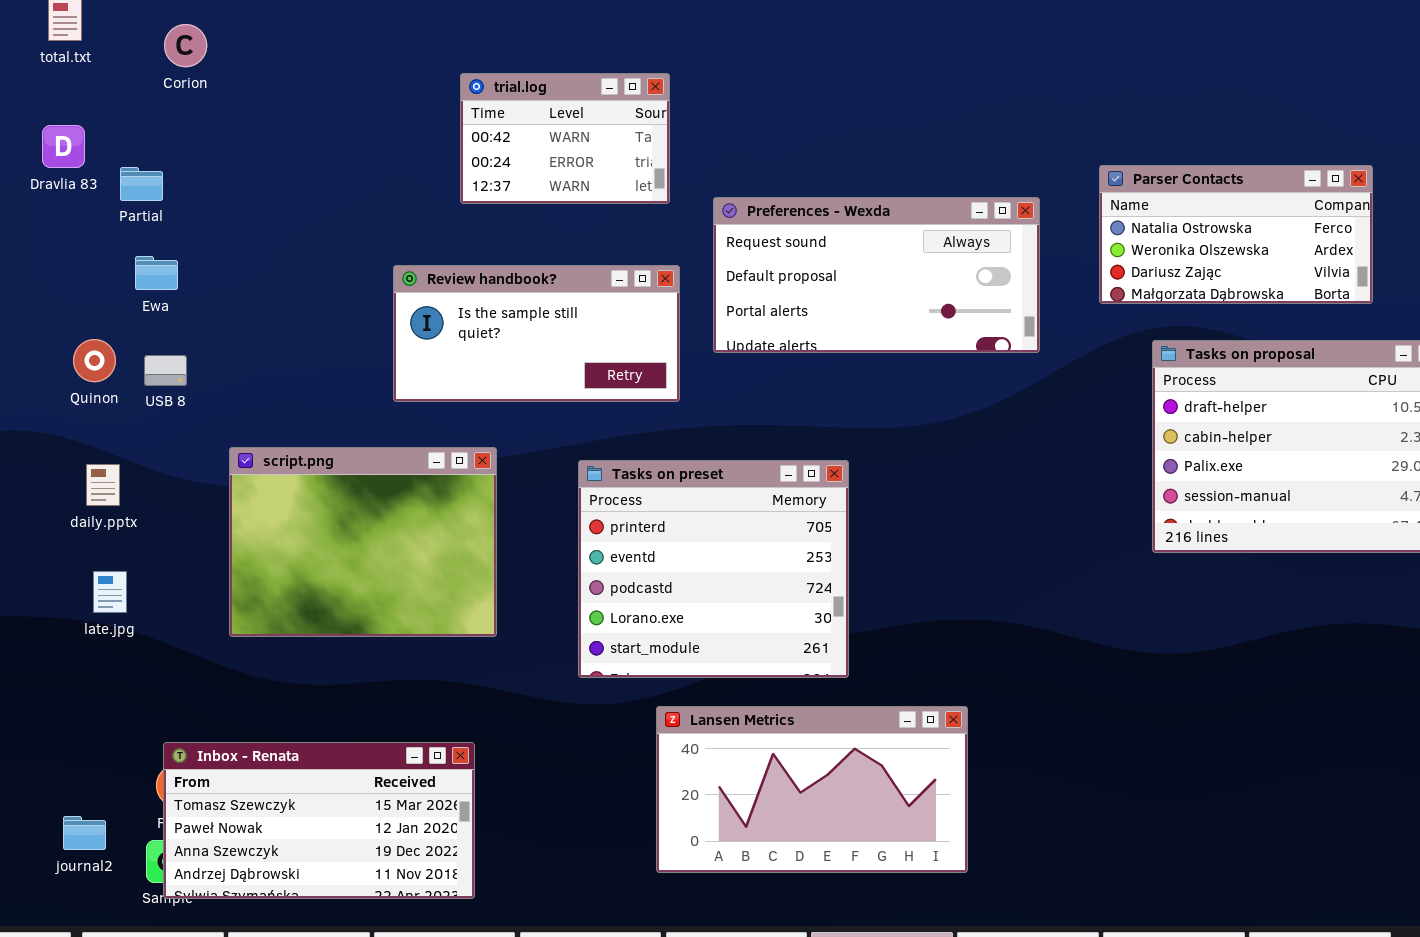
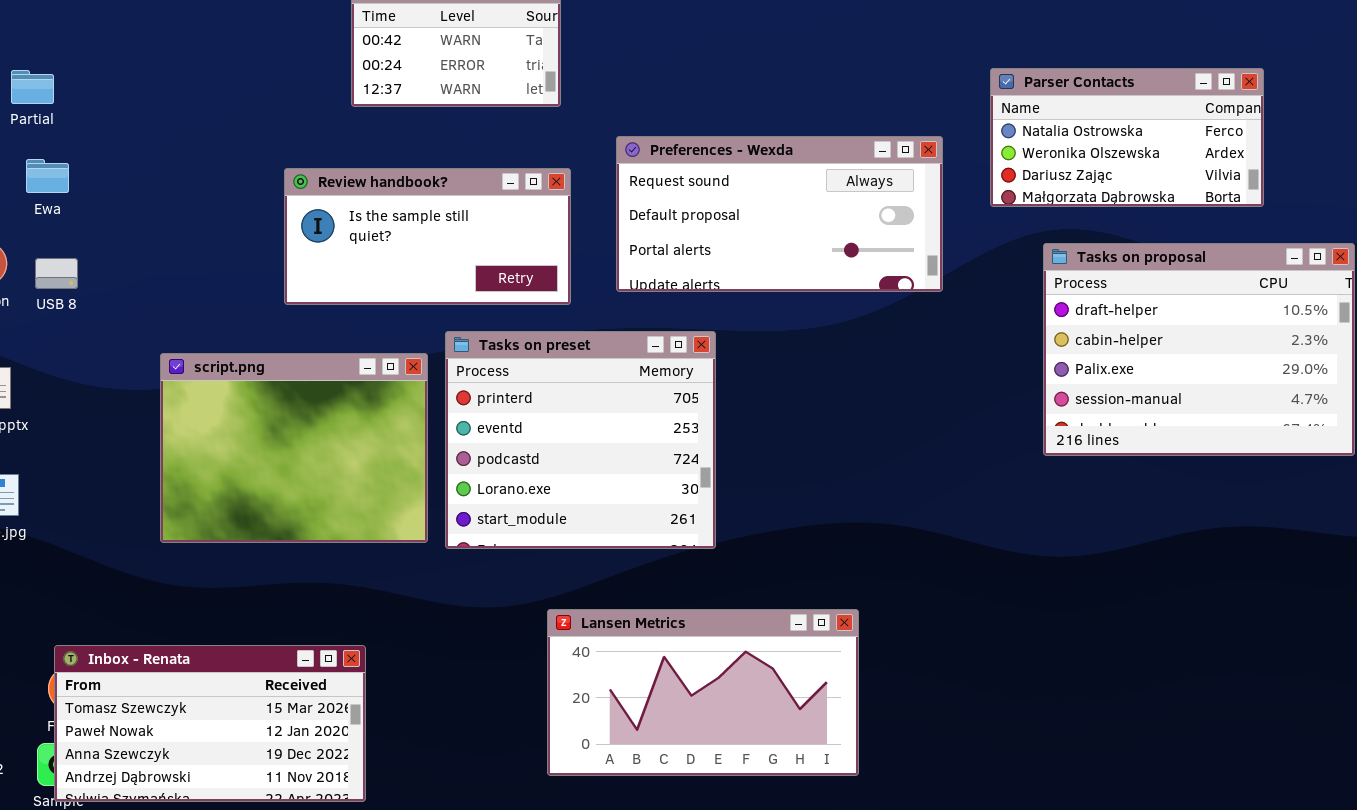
Preferences - Wexda: [713,197,1040,353] -> [616,136,943,292], moved
script.png: [229,447,497,637] -> [160,353,428,543], moved
Tasks on preset: [578,460,849,678] -> [445,331,716,549], moved

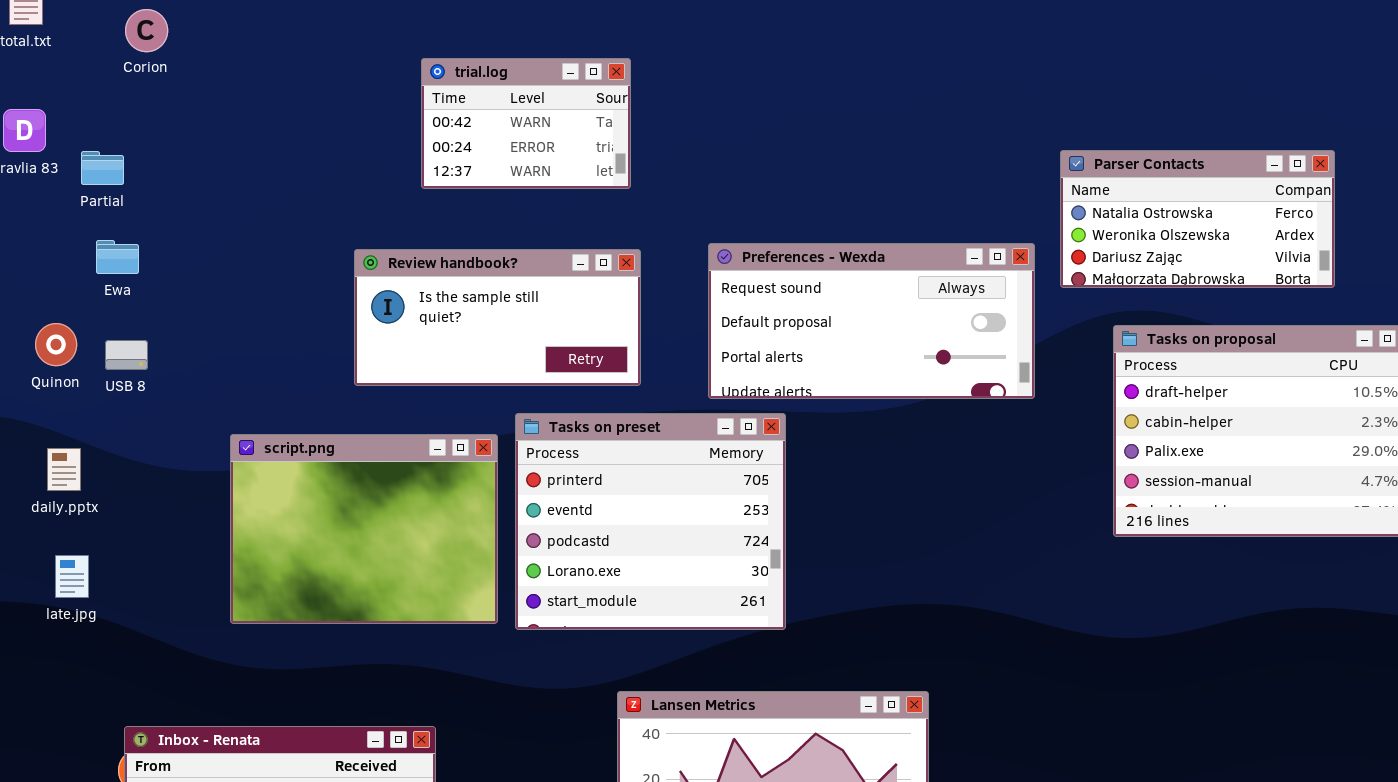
Preferences - Wexda: [616,136,943,292] -> [708,243,1035,399], moved

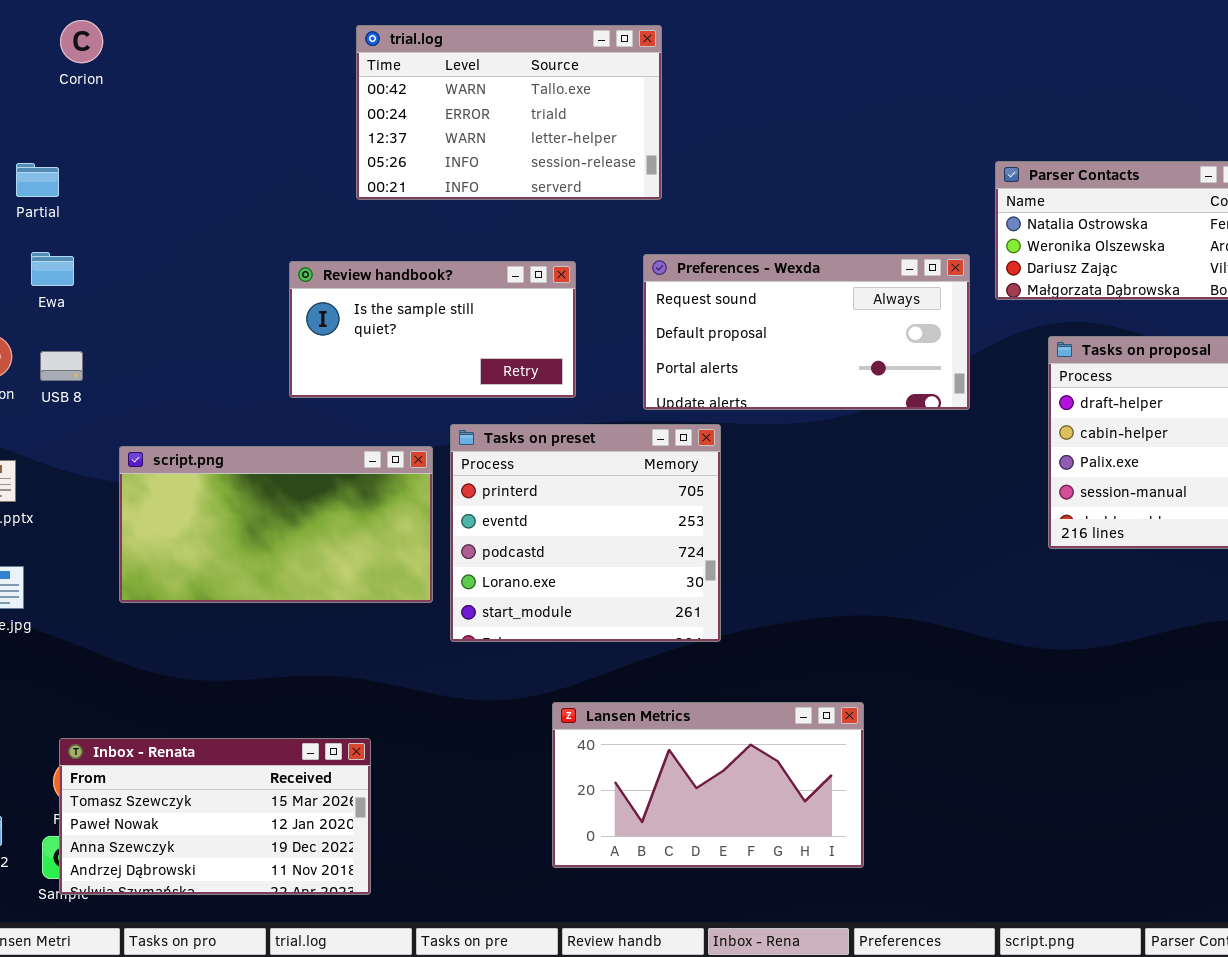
trial.log: [421,58,631,189] -> [356,25,662,200], resized
script.png: [230,434,498,624] -> [119,446,433,603], resized

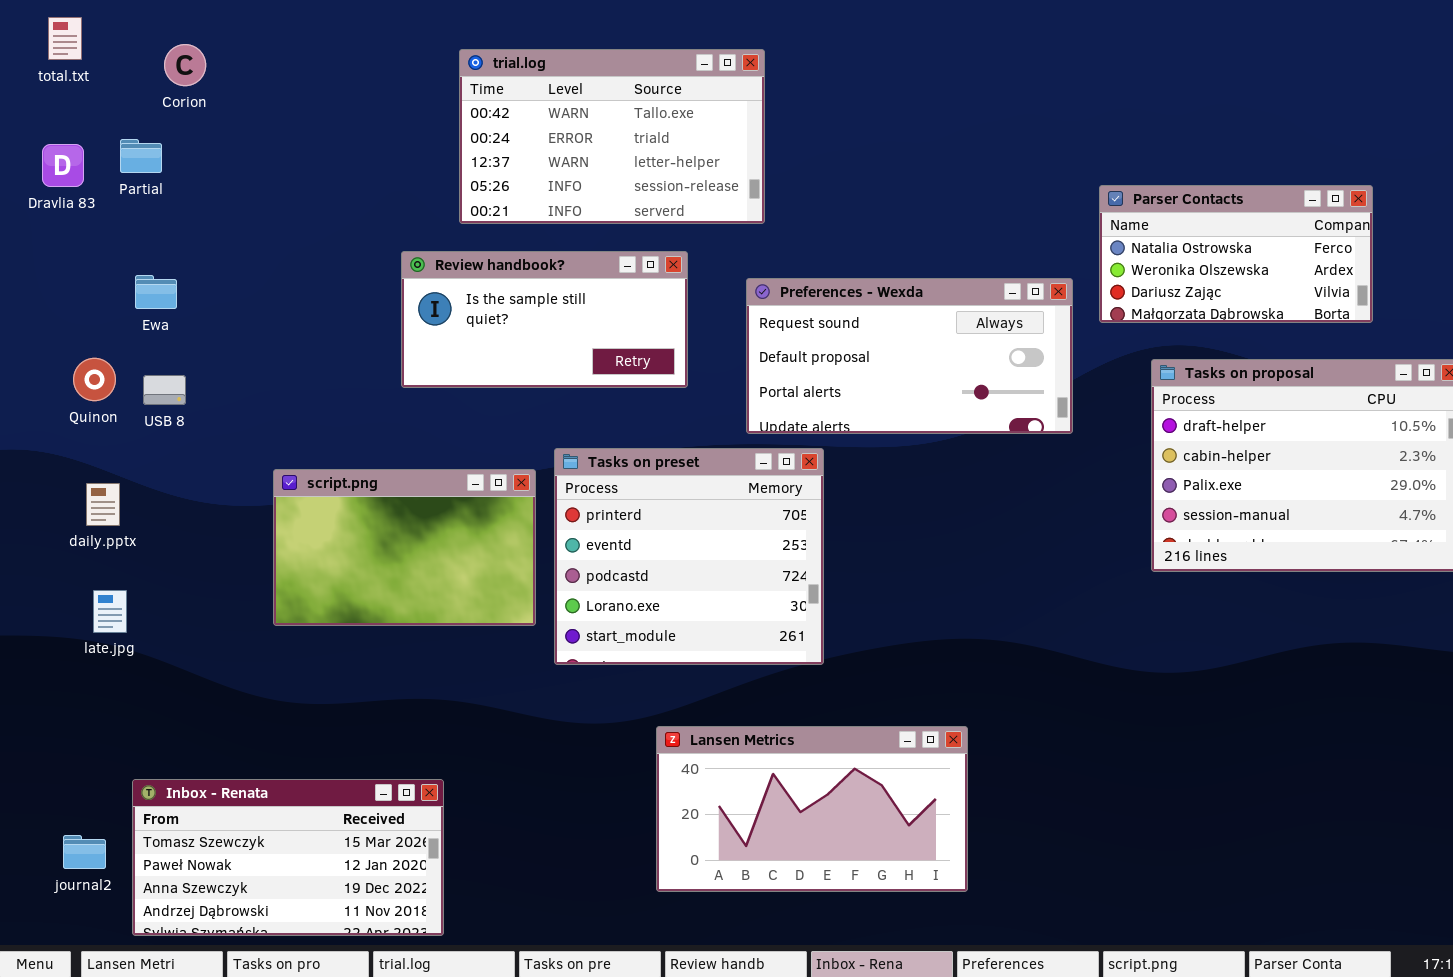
Partial: [16,163,59,197] -> [120,139,162,173], moved
Review handbook?: [289,261,576,398] -> [401,251,688,388], moved
script.png: [119,446,433,603] -> [273,469,536,626], resized
Inbox - Renata: [59,738,371,895] -> [132,779,444,936], moved

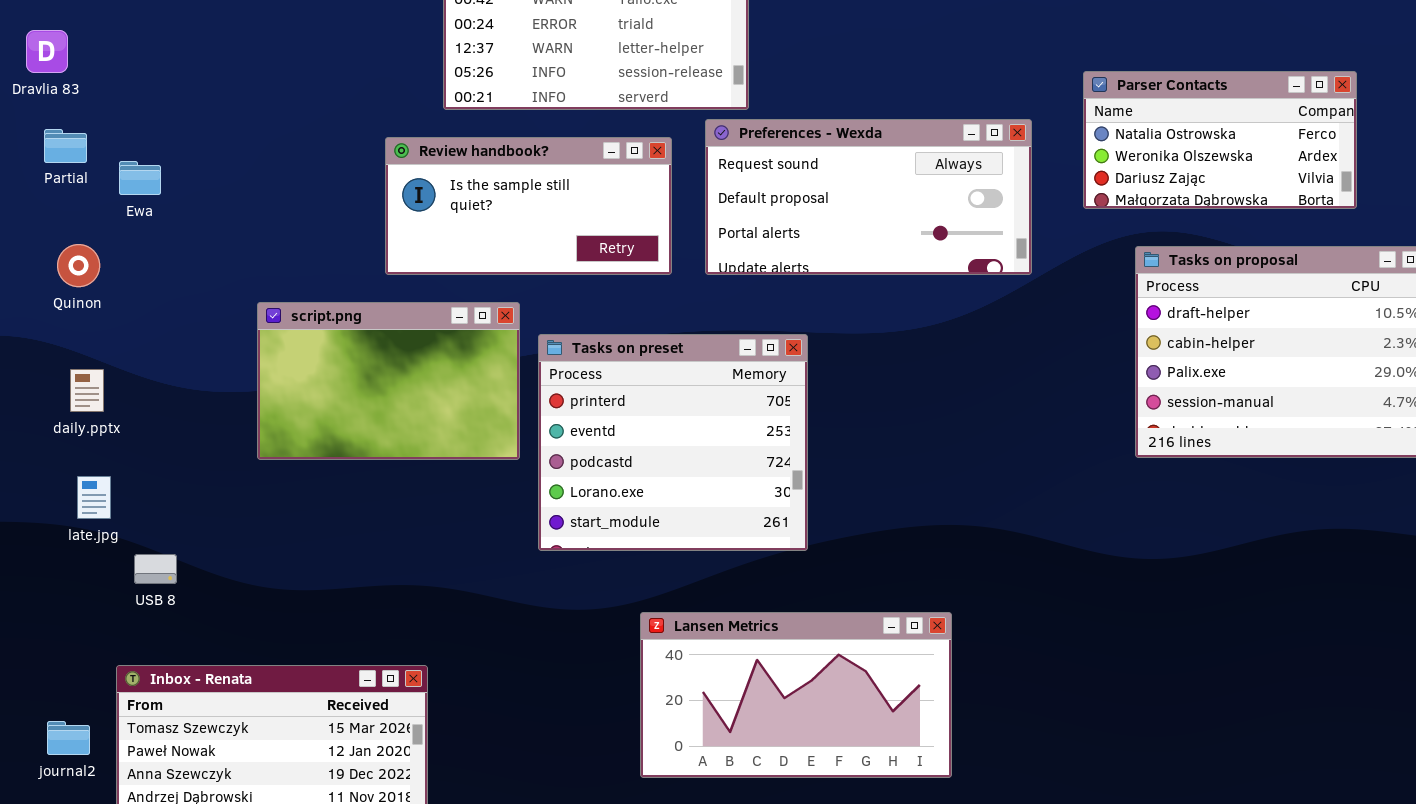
Partial: [120,139,162,173] -> [44,129,87,163], moved
Preferences - Wexda: [746,278,1073,434] -> [705,119,1032,275], moved
USB 8: [143,375,186,405] -> [134,554,177,584], moved
script.png: [273,469,536,626] -> [257,302,520,460], moved

